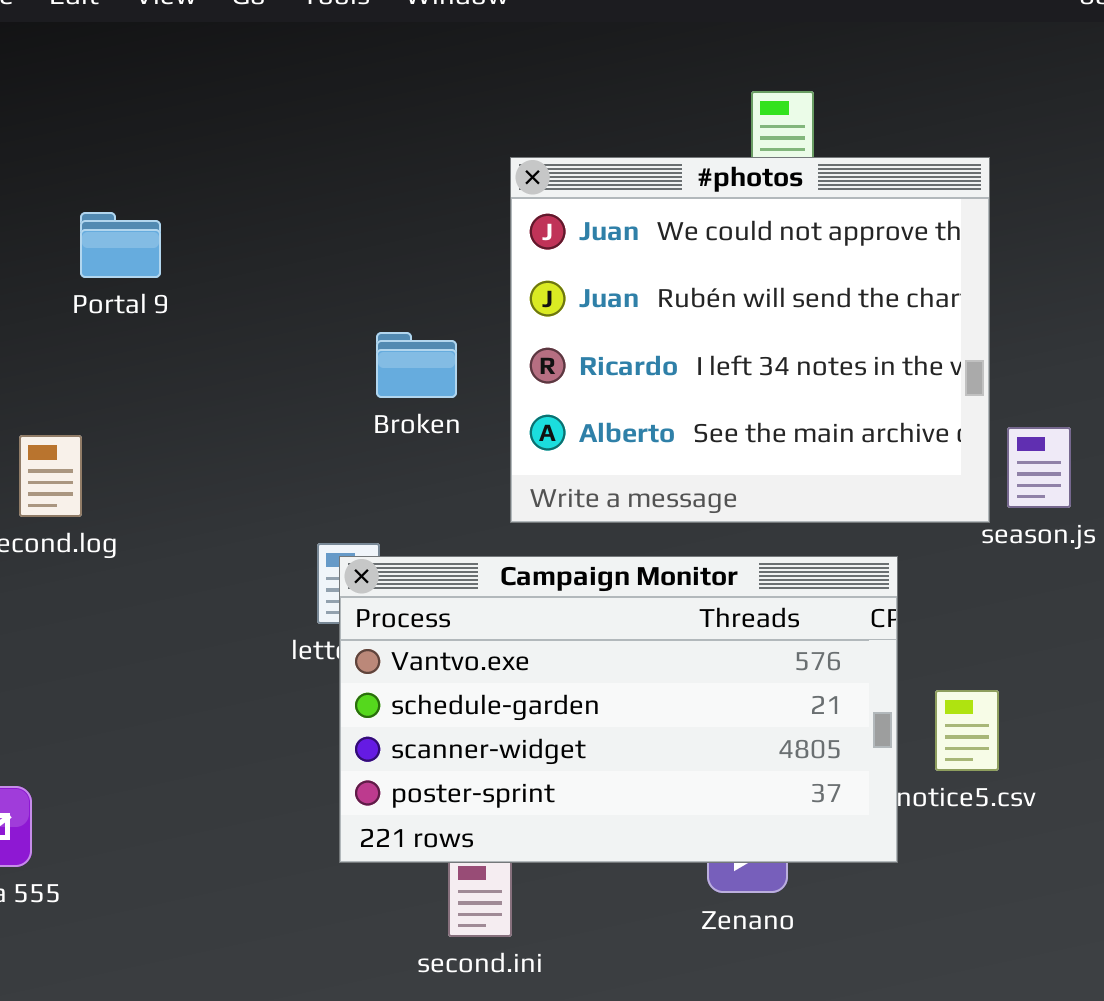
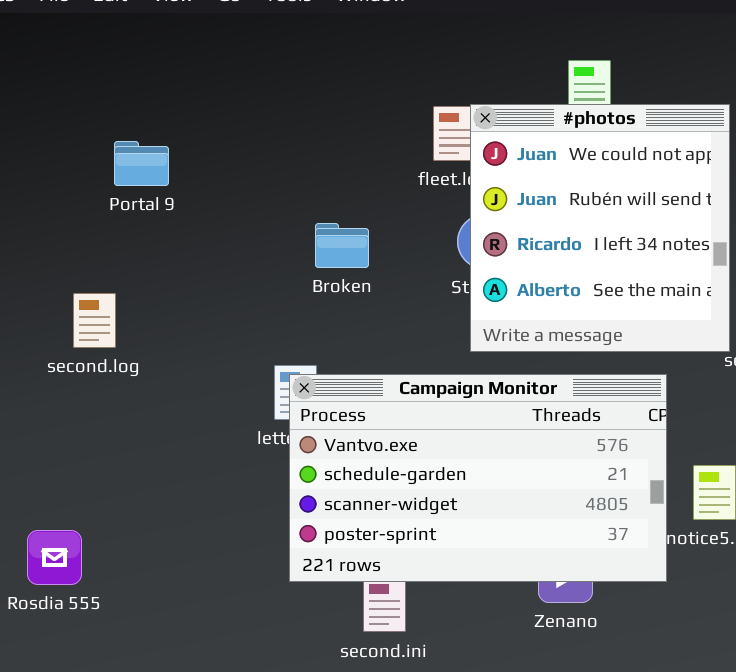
#photos: [510,157,990,523] -> [470,104,730,352], resized

